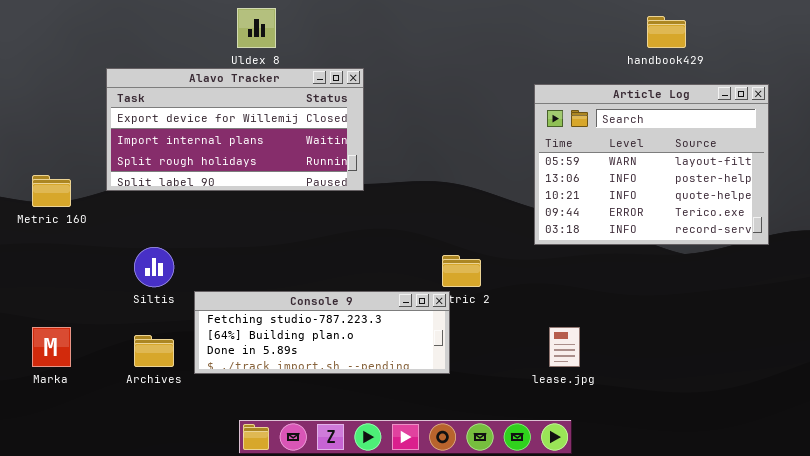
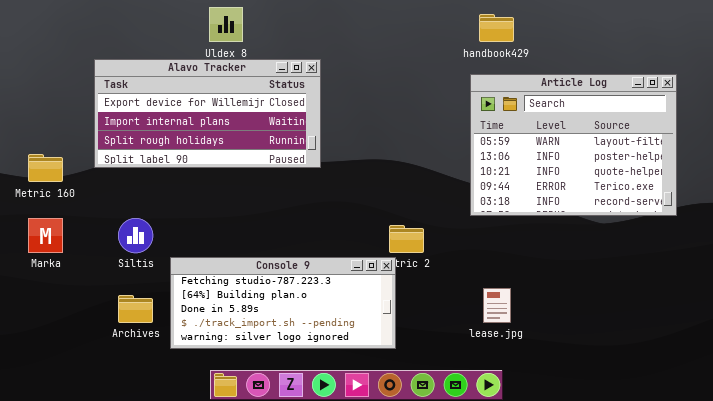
handbook429: [647,16,686,48] -> [479,14,514,42], moved
Console 9: [194,291,450,374] -> [170,257,396,349], resized
Marka: [32,327,71,367] -> [28,218,63,253], moved

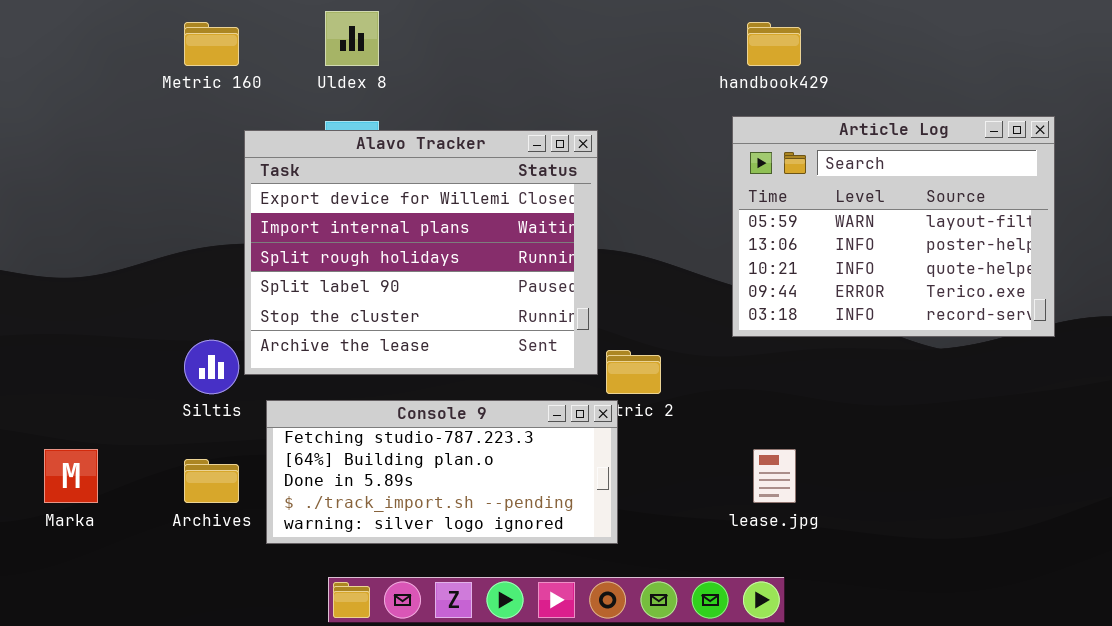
Alavo Tracker: [94,59,321,168] -> [244,130,598,375], moved, resized
Metric 160: [28,154,63,182] -> [184,22,239,66], moved
Marka: [28,218,63,253] -> [44,449,98,503], moved

